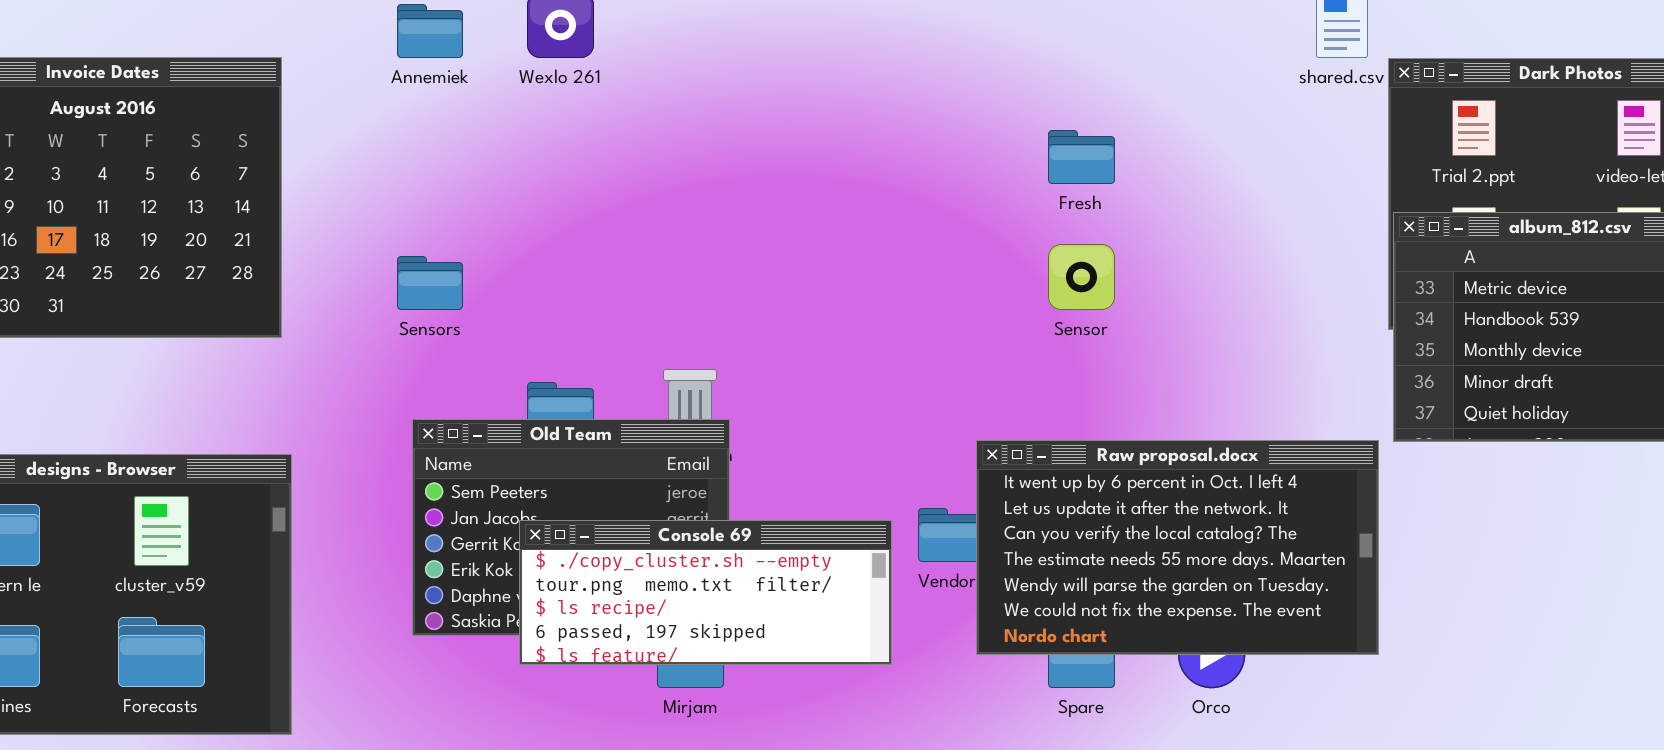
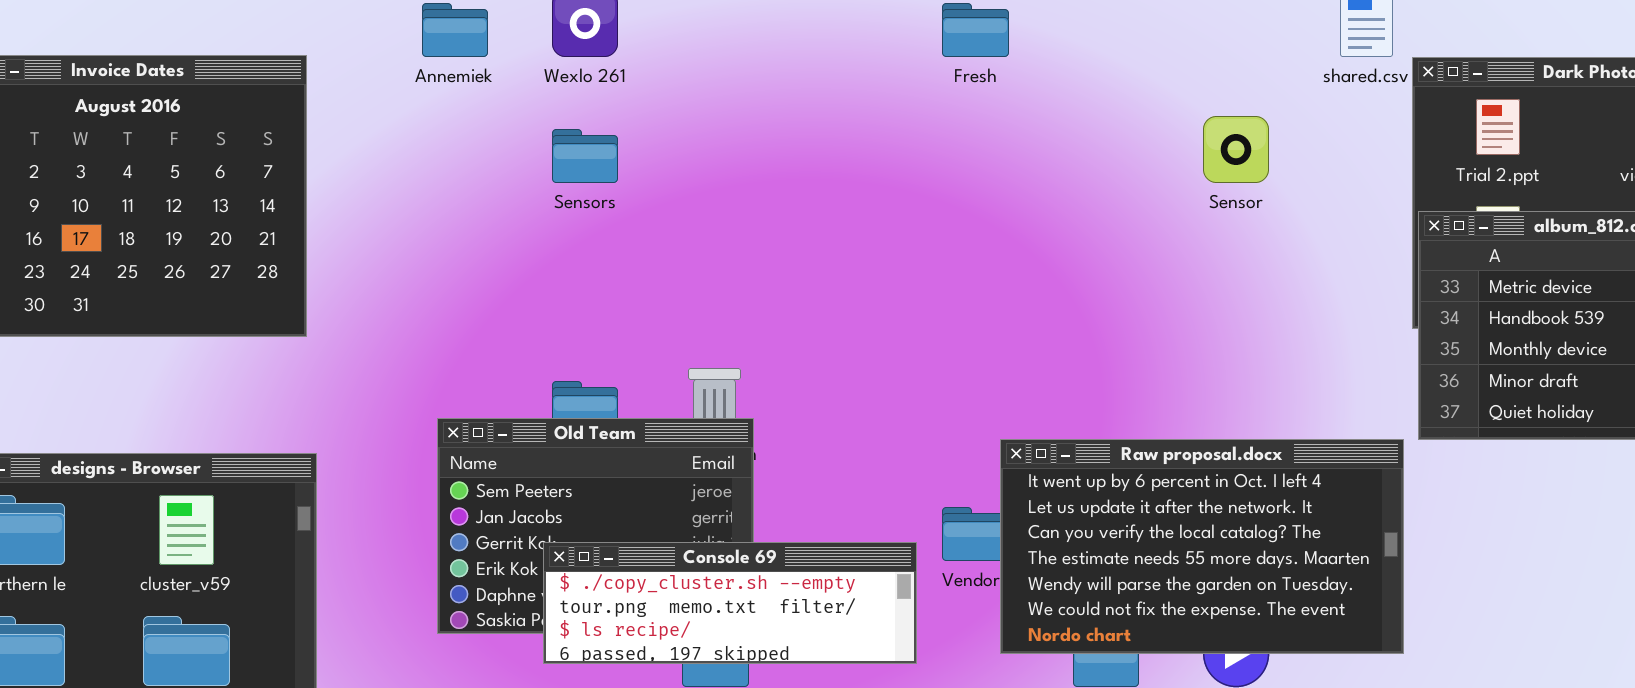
Fresh: [1048,130,1115,184] -> [942,3,1009,57], moved
Sensor: [1048,244,1115,310] -> [1203,116,1269,183], moved
Sensors: [397,256,463,310] -> [552,129,618,183], moved
Console 69: [519,520,892,665] -> [543,542,917,664], resized

